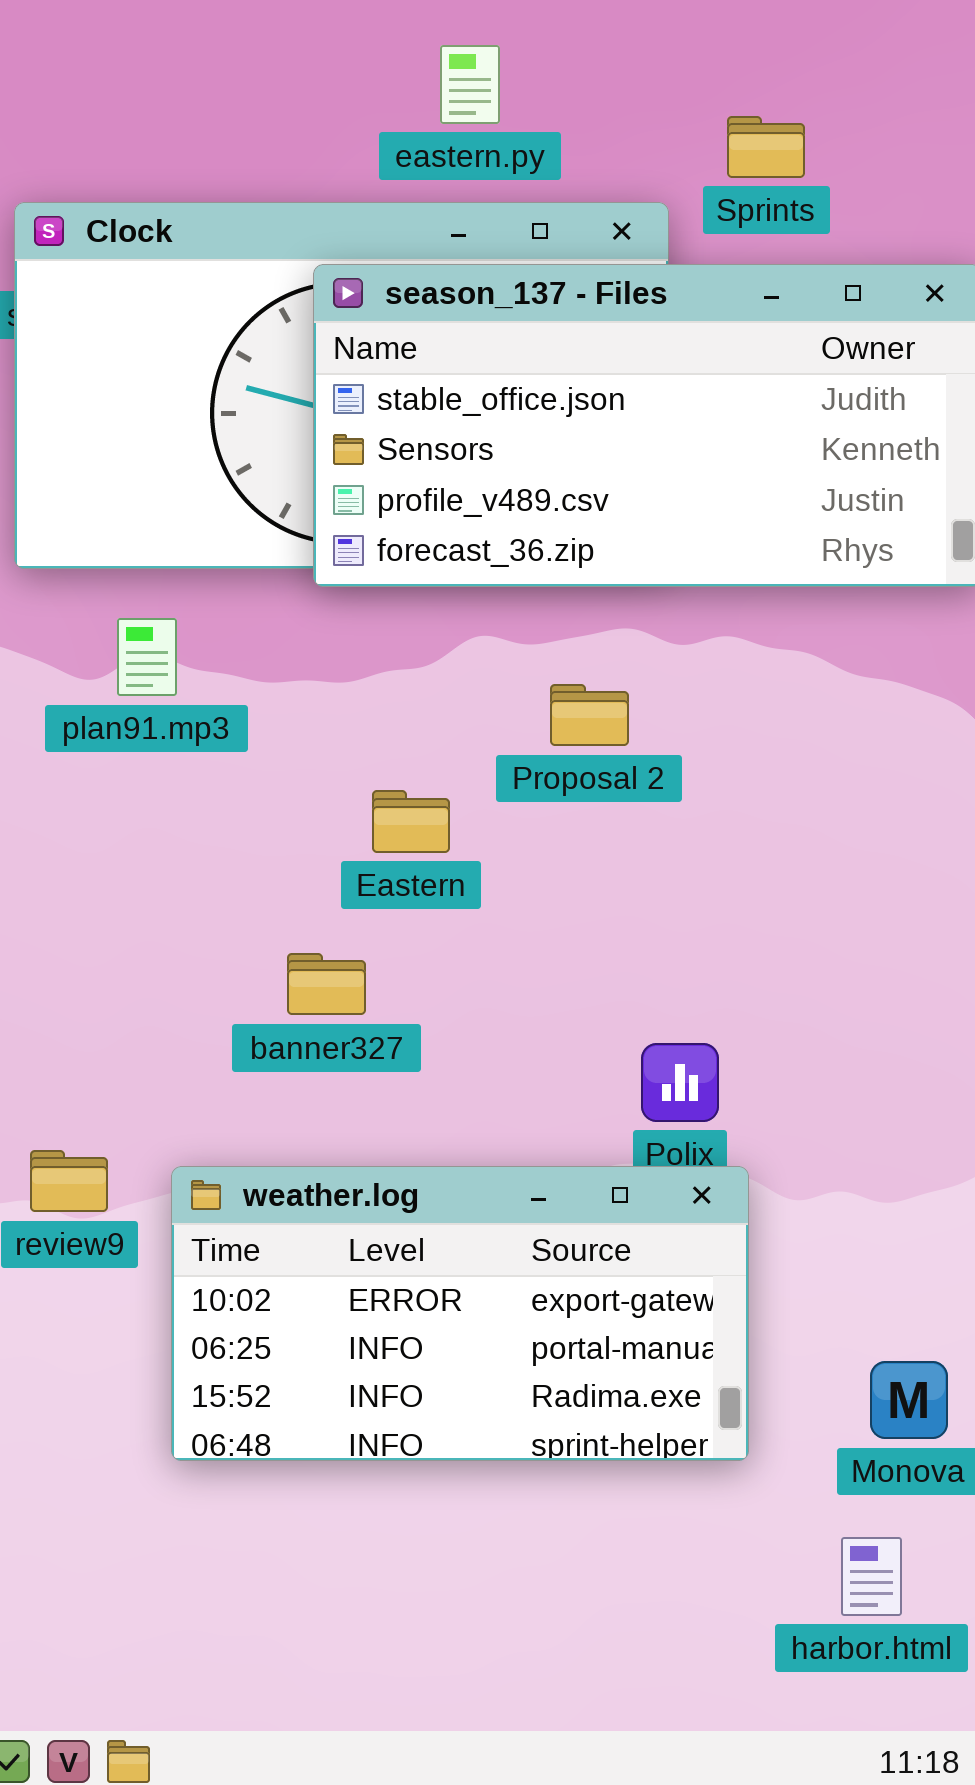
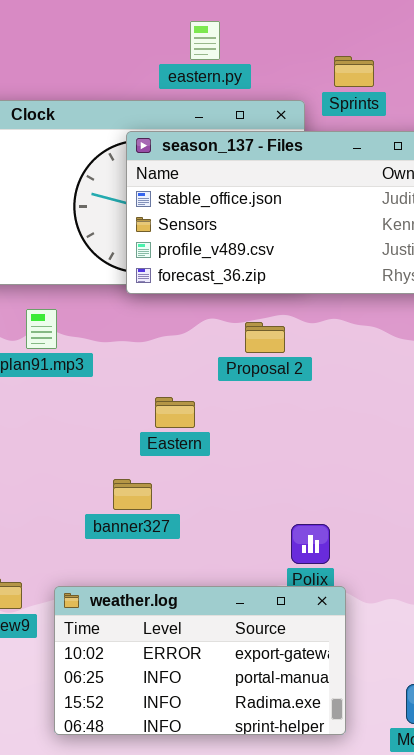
Proposal 2: [550,684,629,746] -> [245,322,285,353], moved

